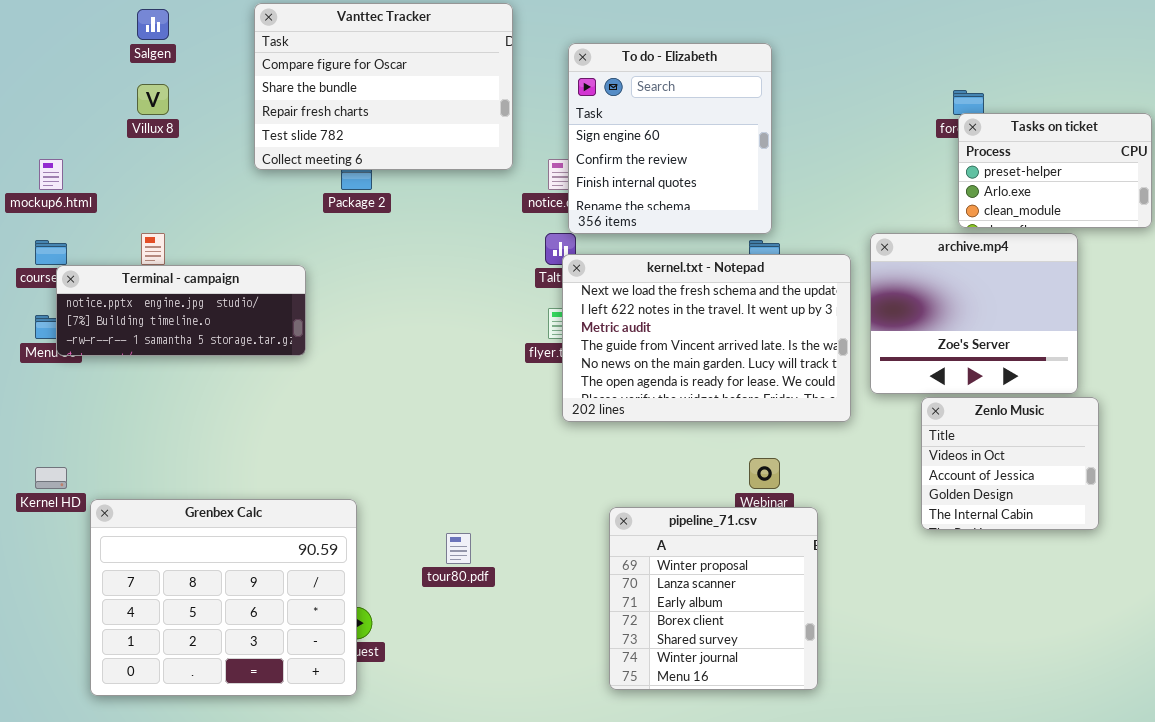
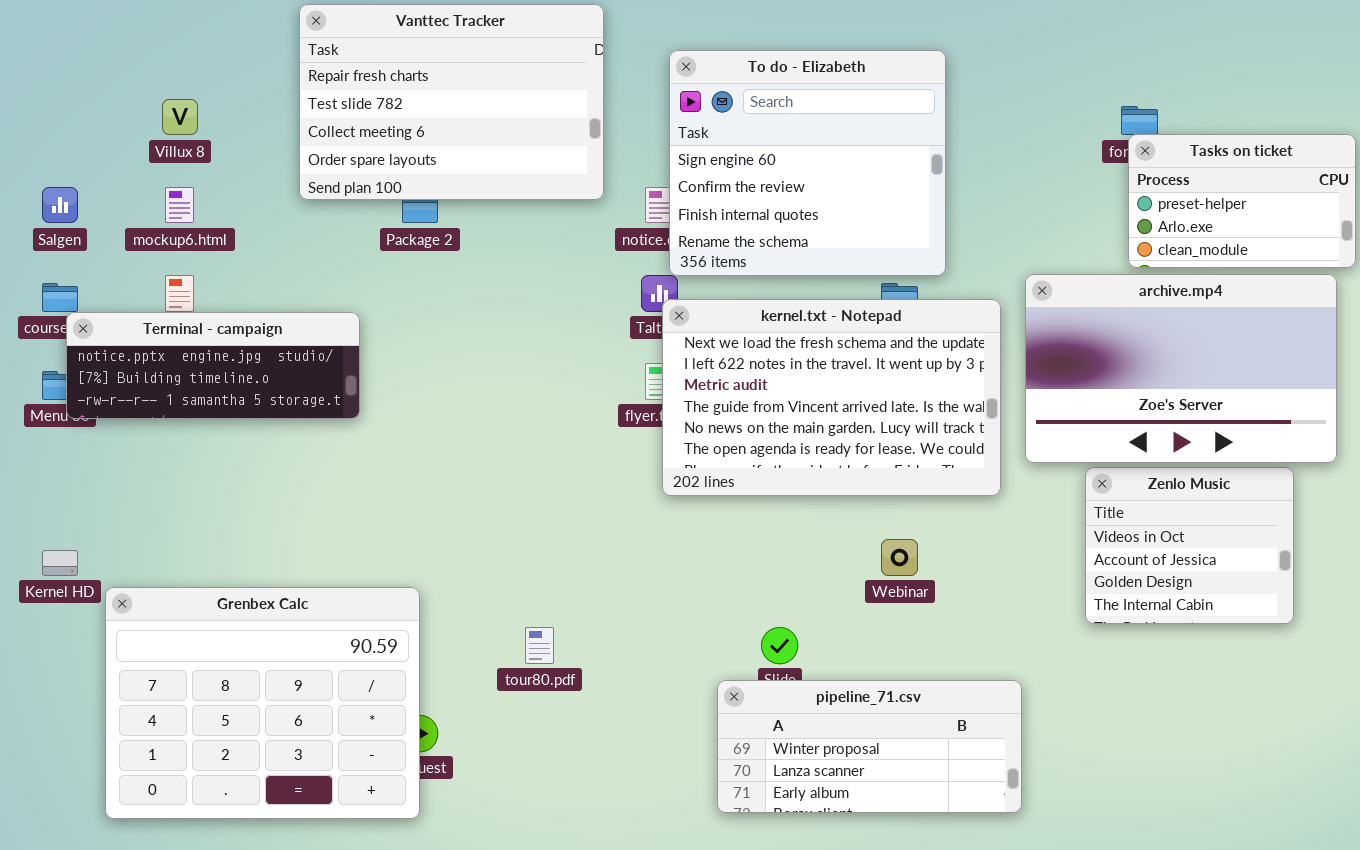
Vanttec Tracker: [254,3,513,170] -> [299,4,604,200], scrolled down 2 rows
Salgen: [137,9,169,40] -> [42,187,78,223], moved
To do - Elizabeth: [568,43,772,234] -> [669,50,946,276], resized
mockup6.html: [39,159,63,190] -> [165,187,194,223], moved
archive.mp4: [870,233,1078,394] -> [1025,274,1337,463], resized
pipeline_71.csv: [609,507,818,690] -> [717,680,1022,813], resized

